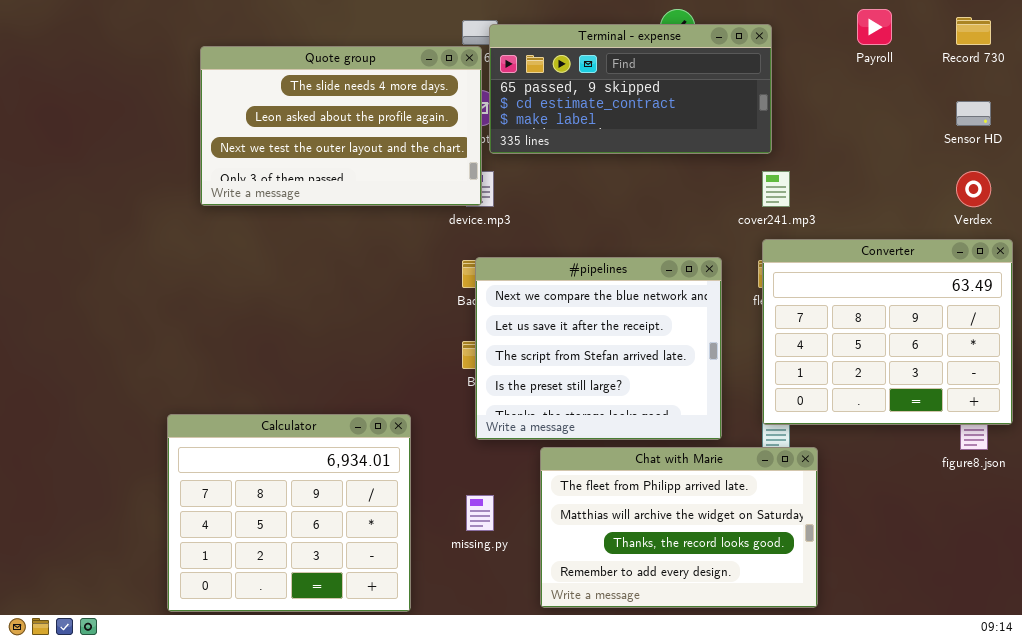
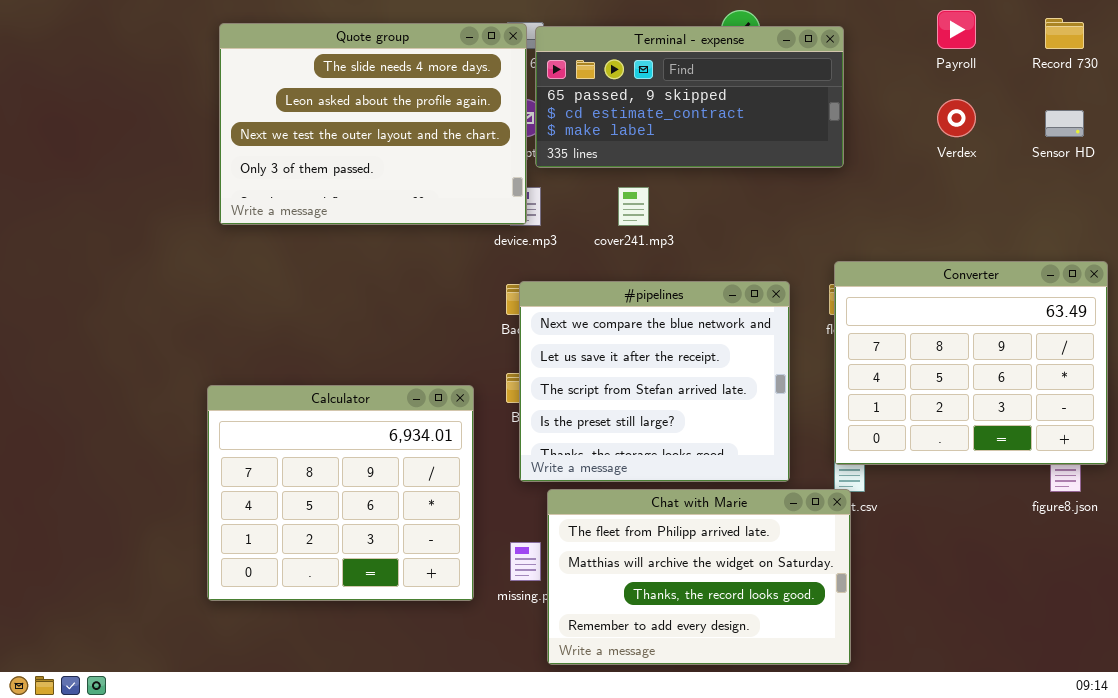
Quote group: [200,46,482,206] -> [219,23,527,225], resized
cover241.mp3: [762,171,790,207] -> [618,187,649,226], moved
Verdex: [956,171,991,207] -> [937,99,976,137], moved
Calculator: [167,414,411,612] -> [207,385,474,601], moved
Chat with Marie: [540,447,818,608] -> [547,489,851,665], moved

